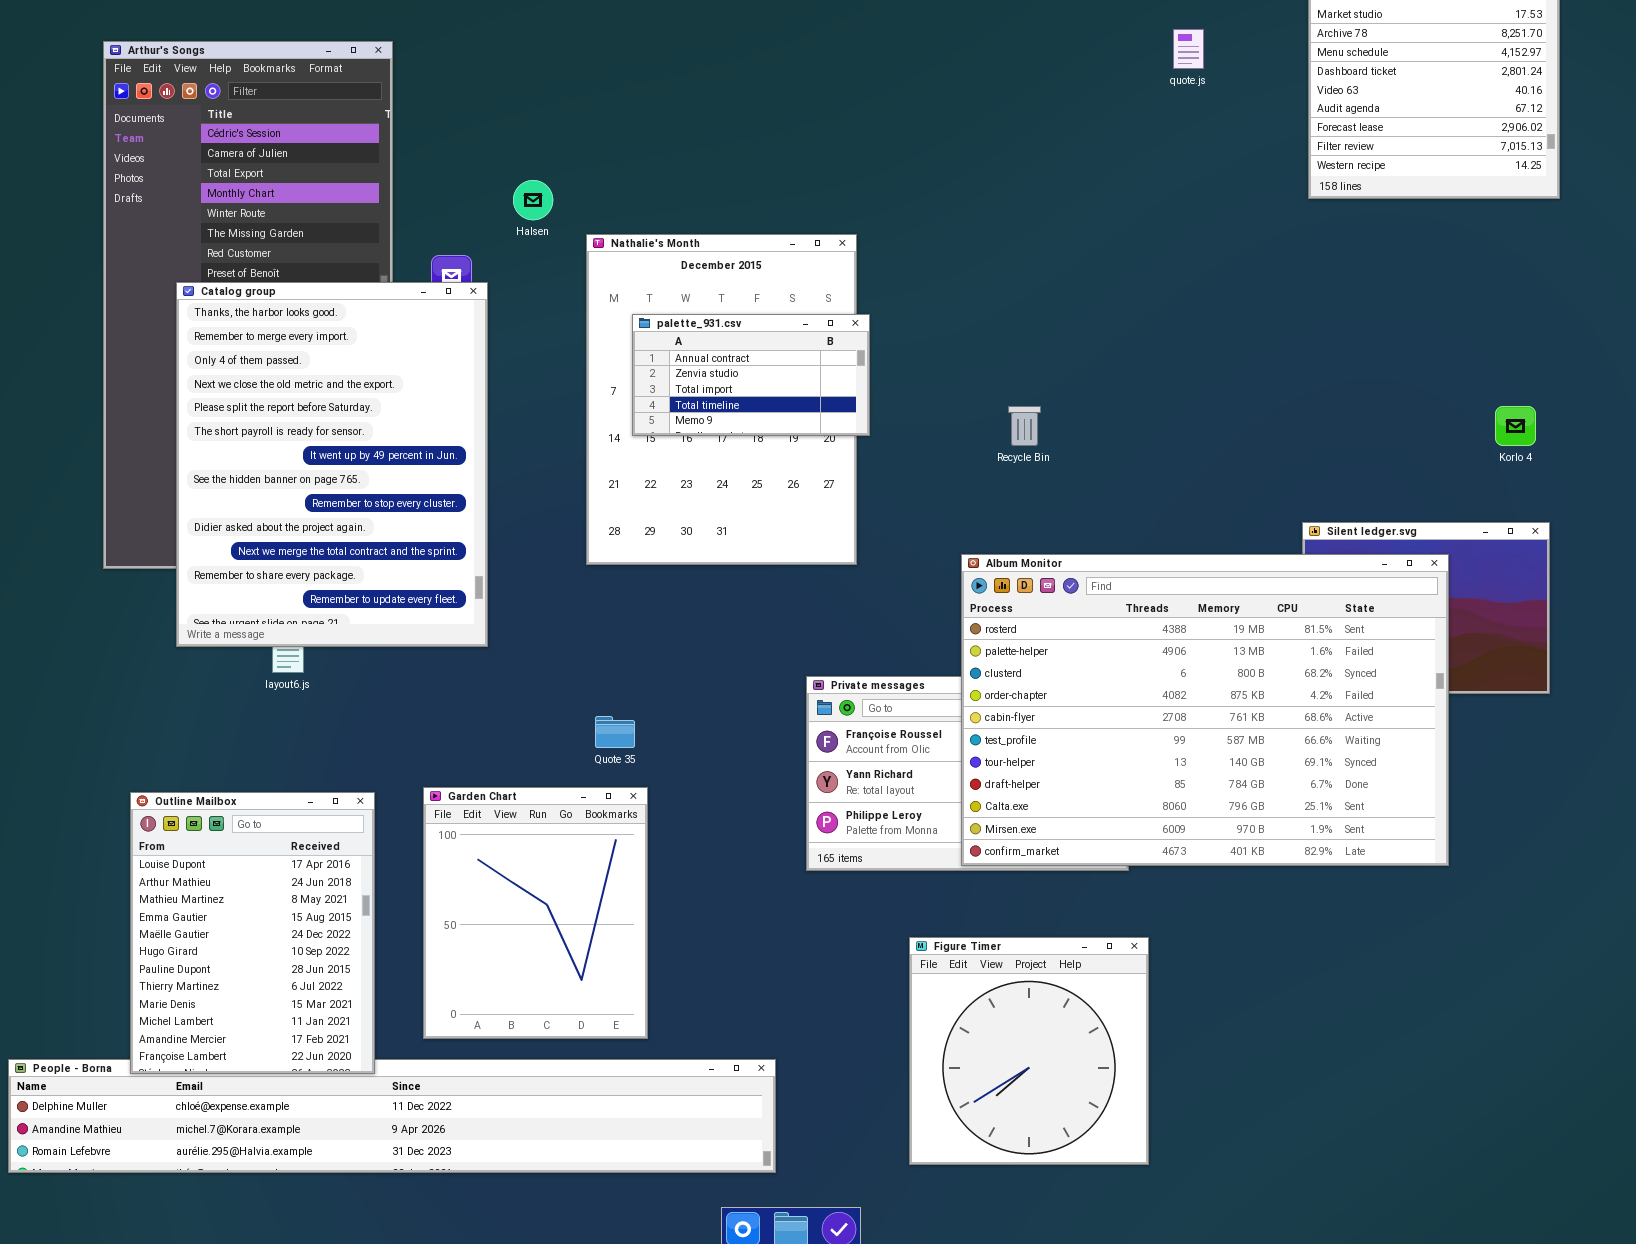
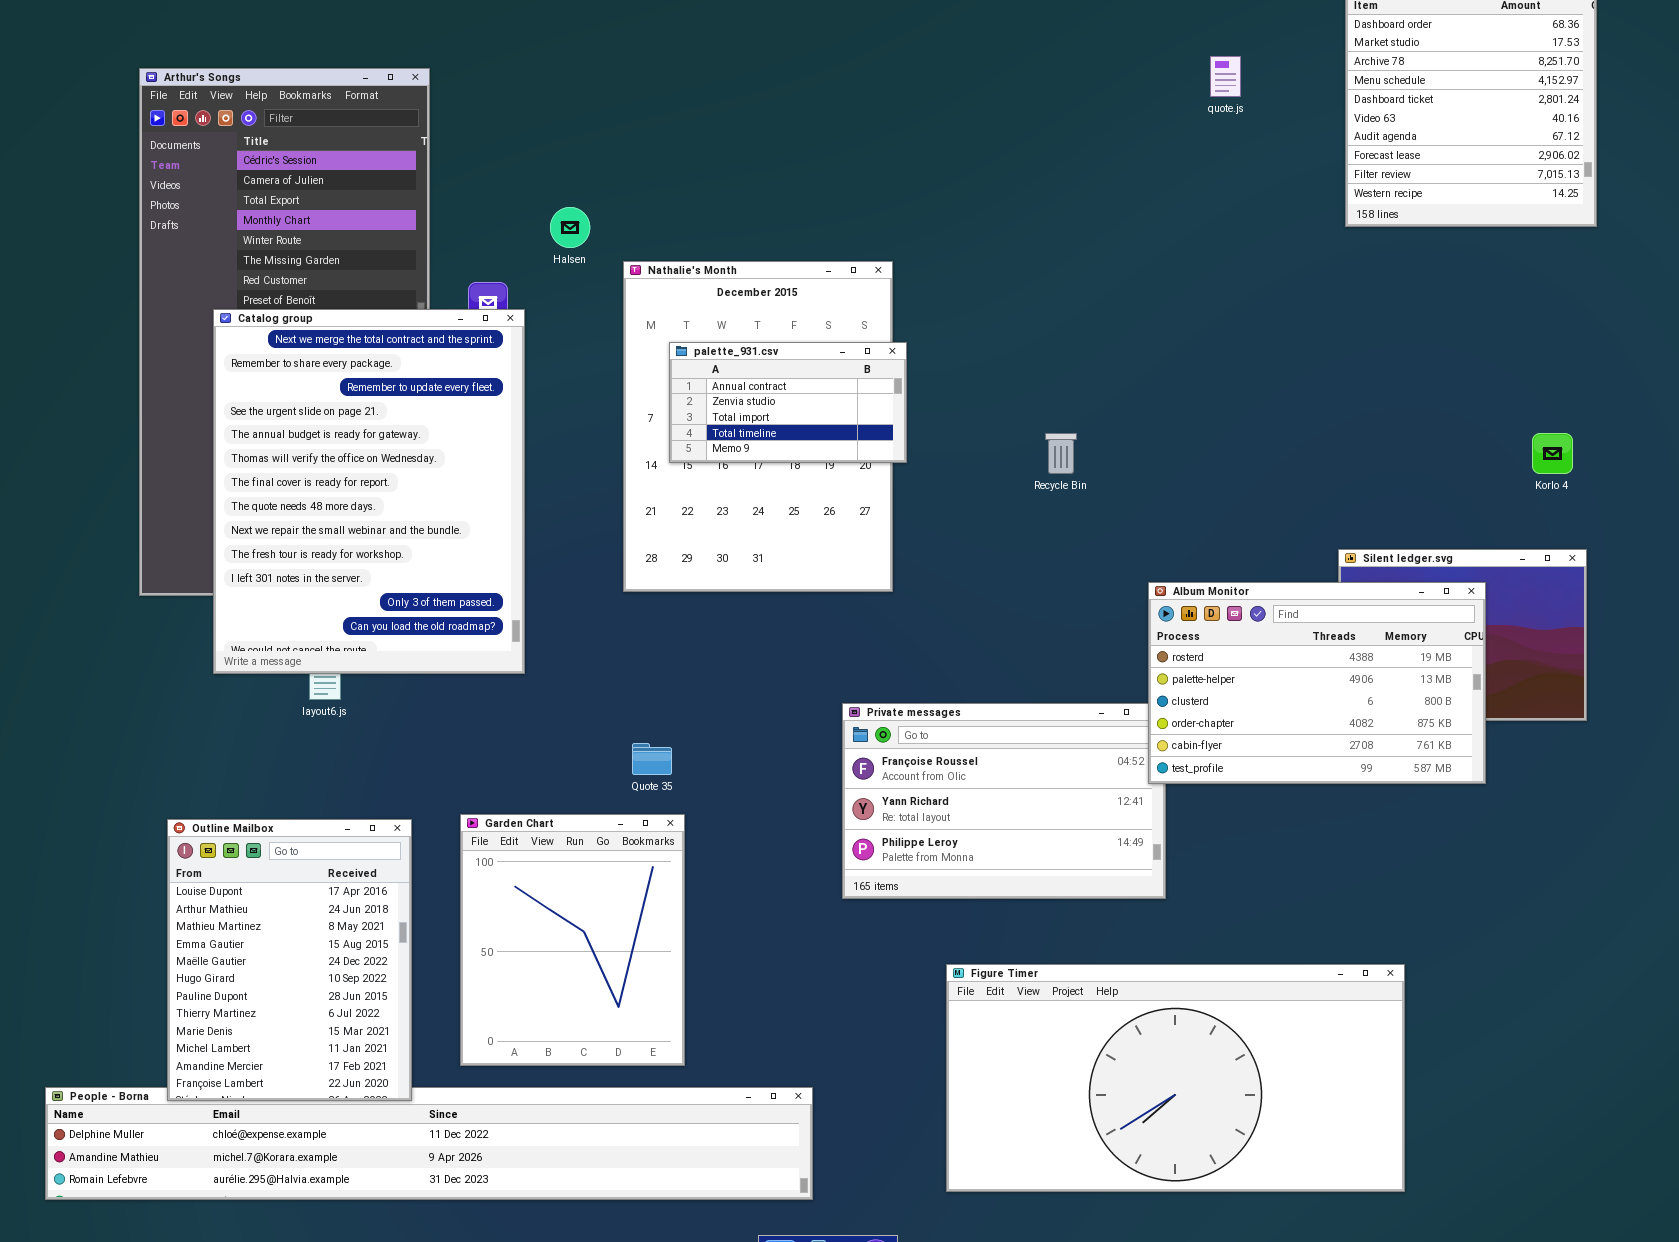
Catalog group: [176,282,488,647] -> [213,309,525,674], scrolled down 10 rows
Album Monitor: [961,554,1449,866] -> [1148,582,1486,784], resized
Figure Timer: [909,937,1149,1165] -> [946,964,1405,1192], resized

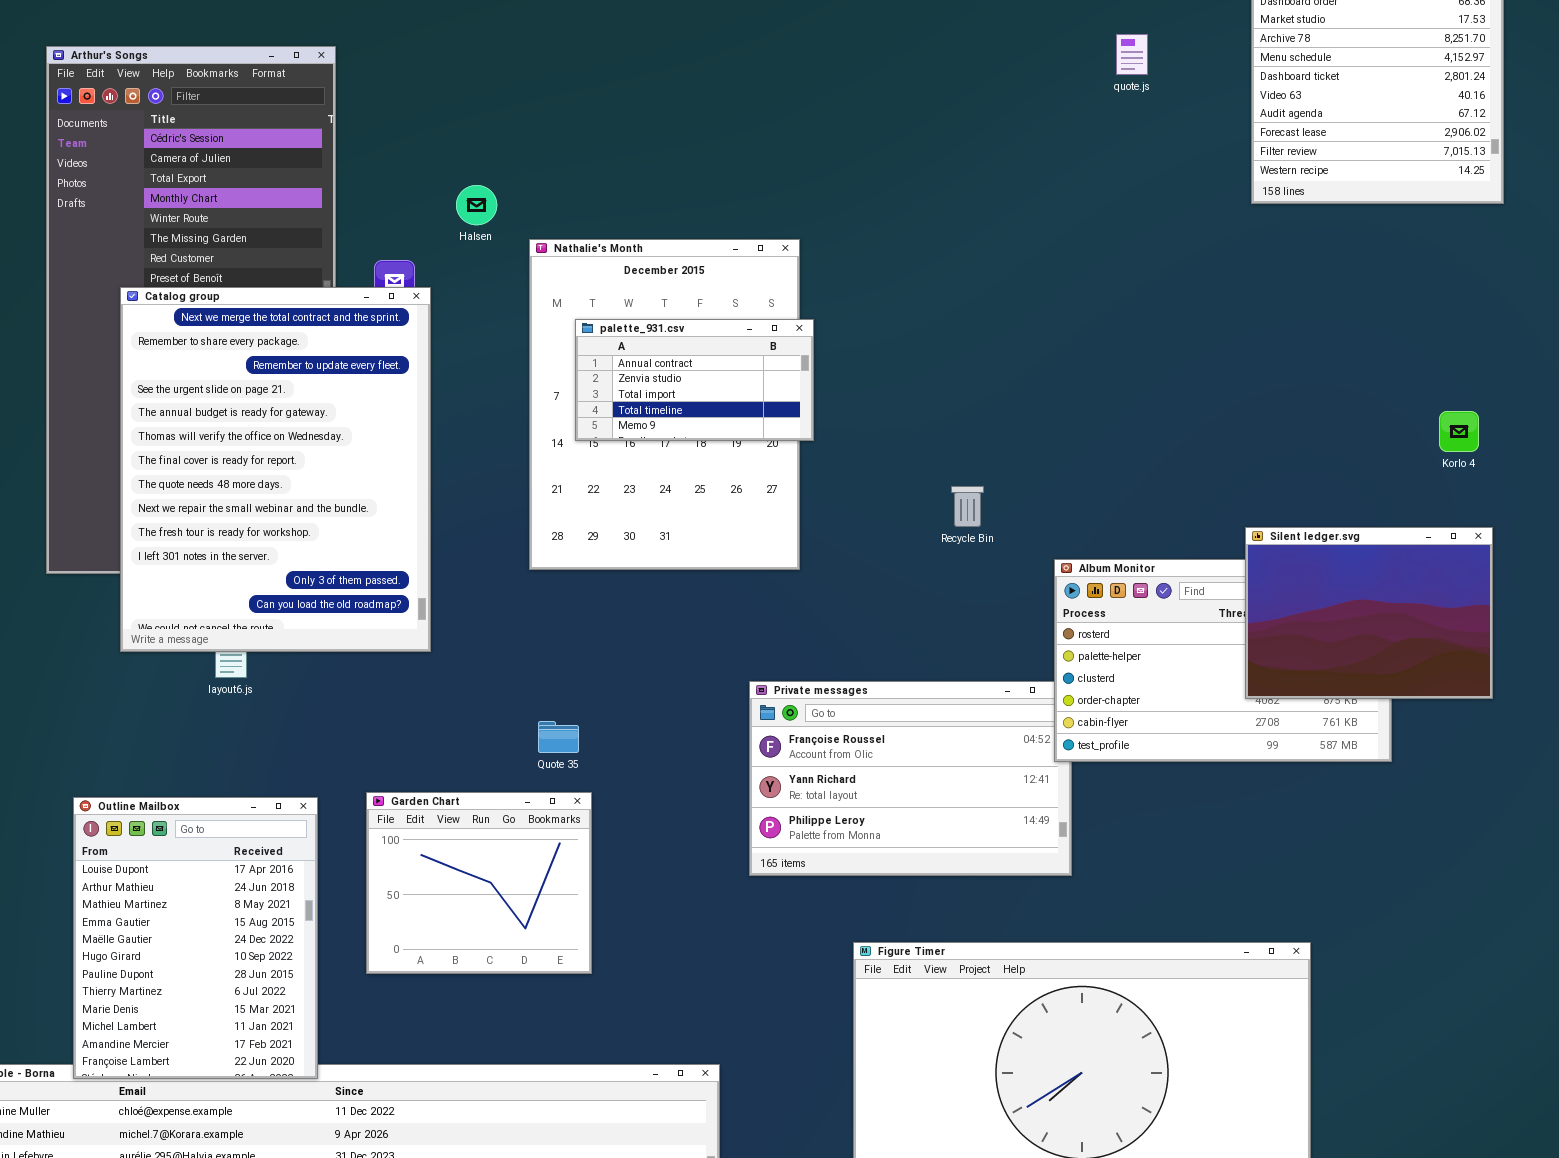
Recycle Bin: [1045,433,1077,474] -> [951,486,984,527], moved
Silent ledger.svg: [1338,549,1587,721] -> [1245,527,1493,699], raised
Garden Chart: [460,814,685,1066] -> [366,792,592,974], resized

